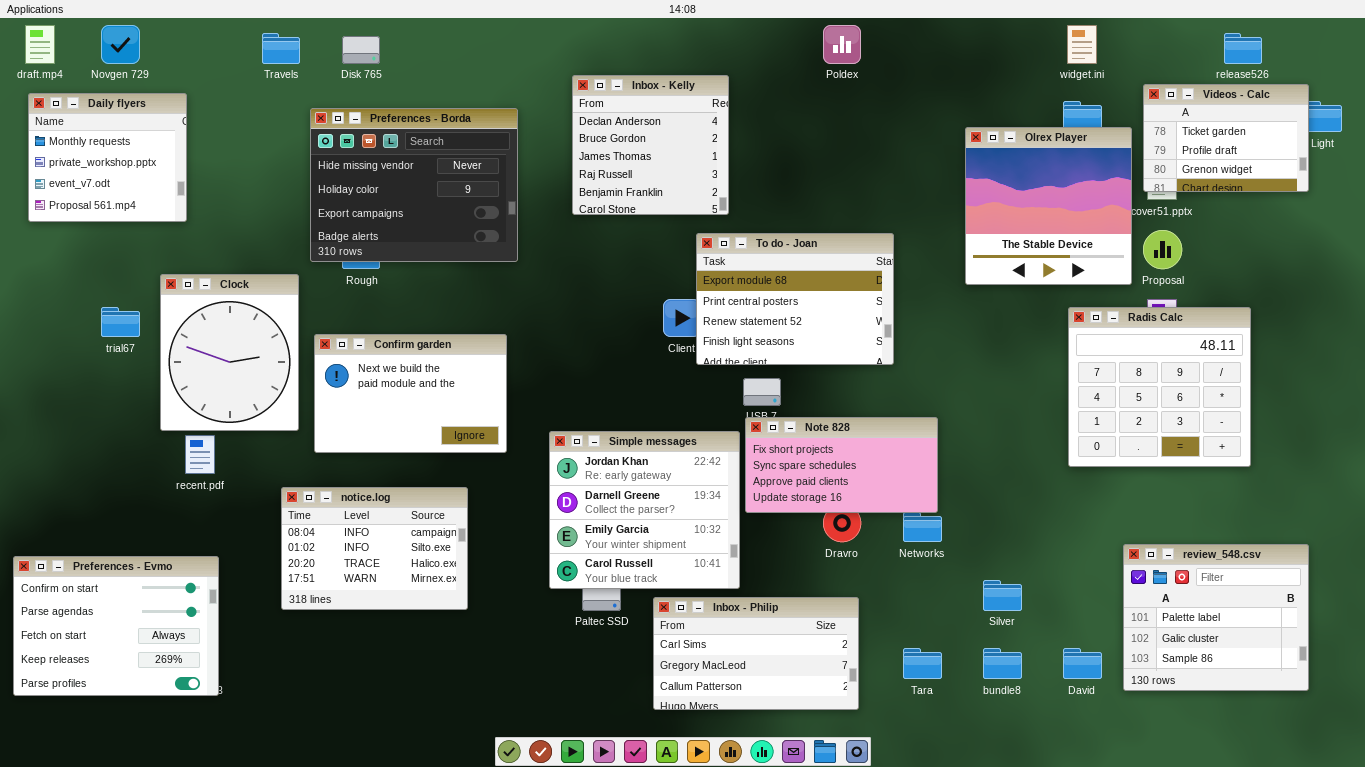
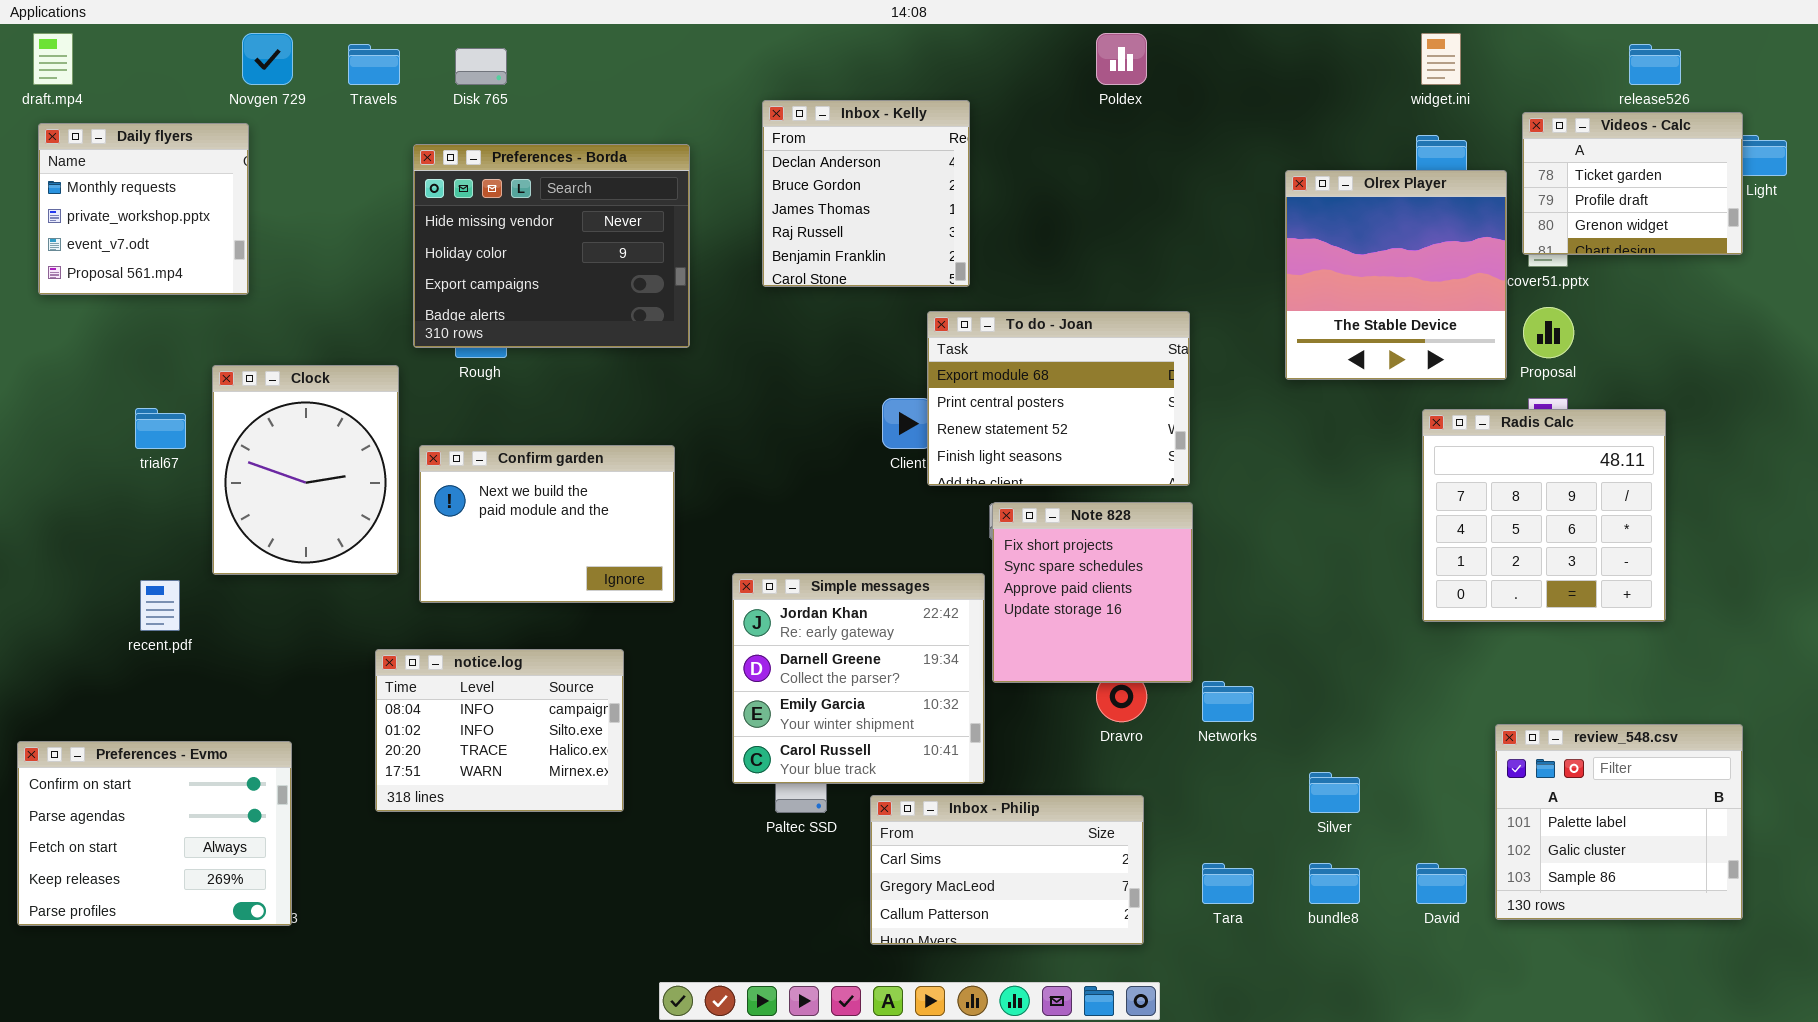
Novgen 729: [101,25,140,64] -> [242,33,293,85], moved
Note 828: [745,417,938,513] -> [992,502,1193,683], resized
recent.pdf: [185,435,215,474] -> [140,580,180,631], moved

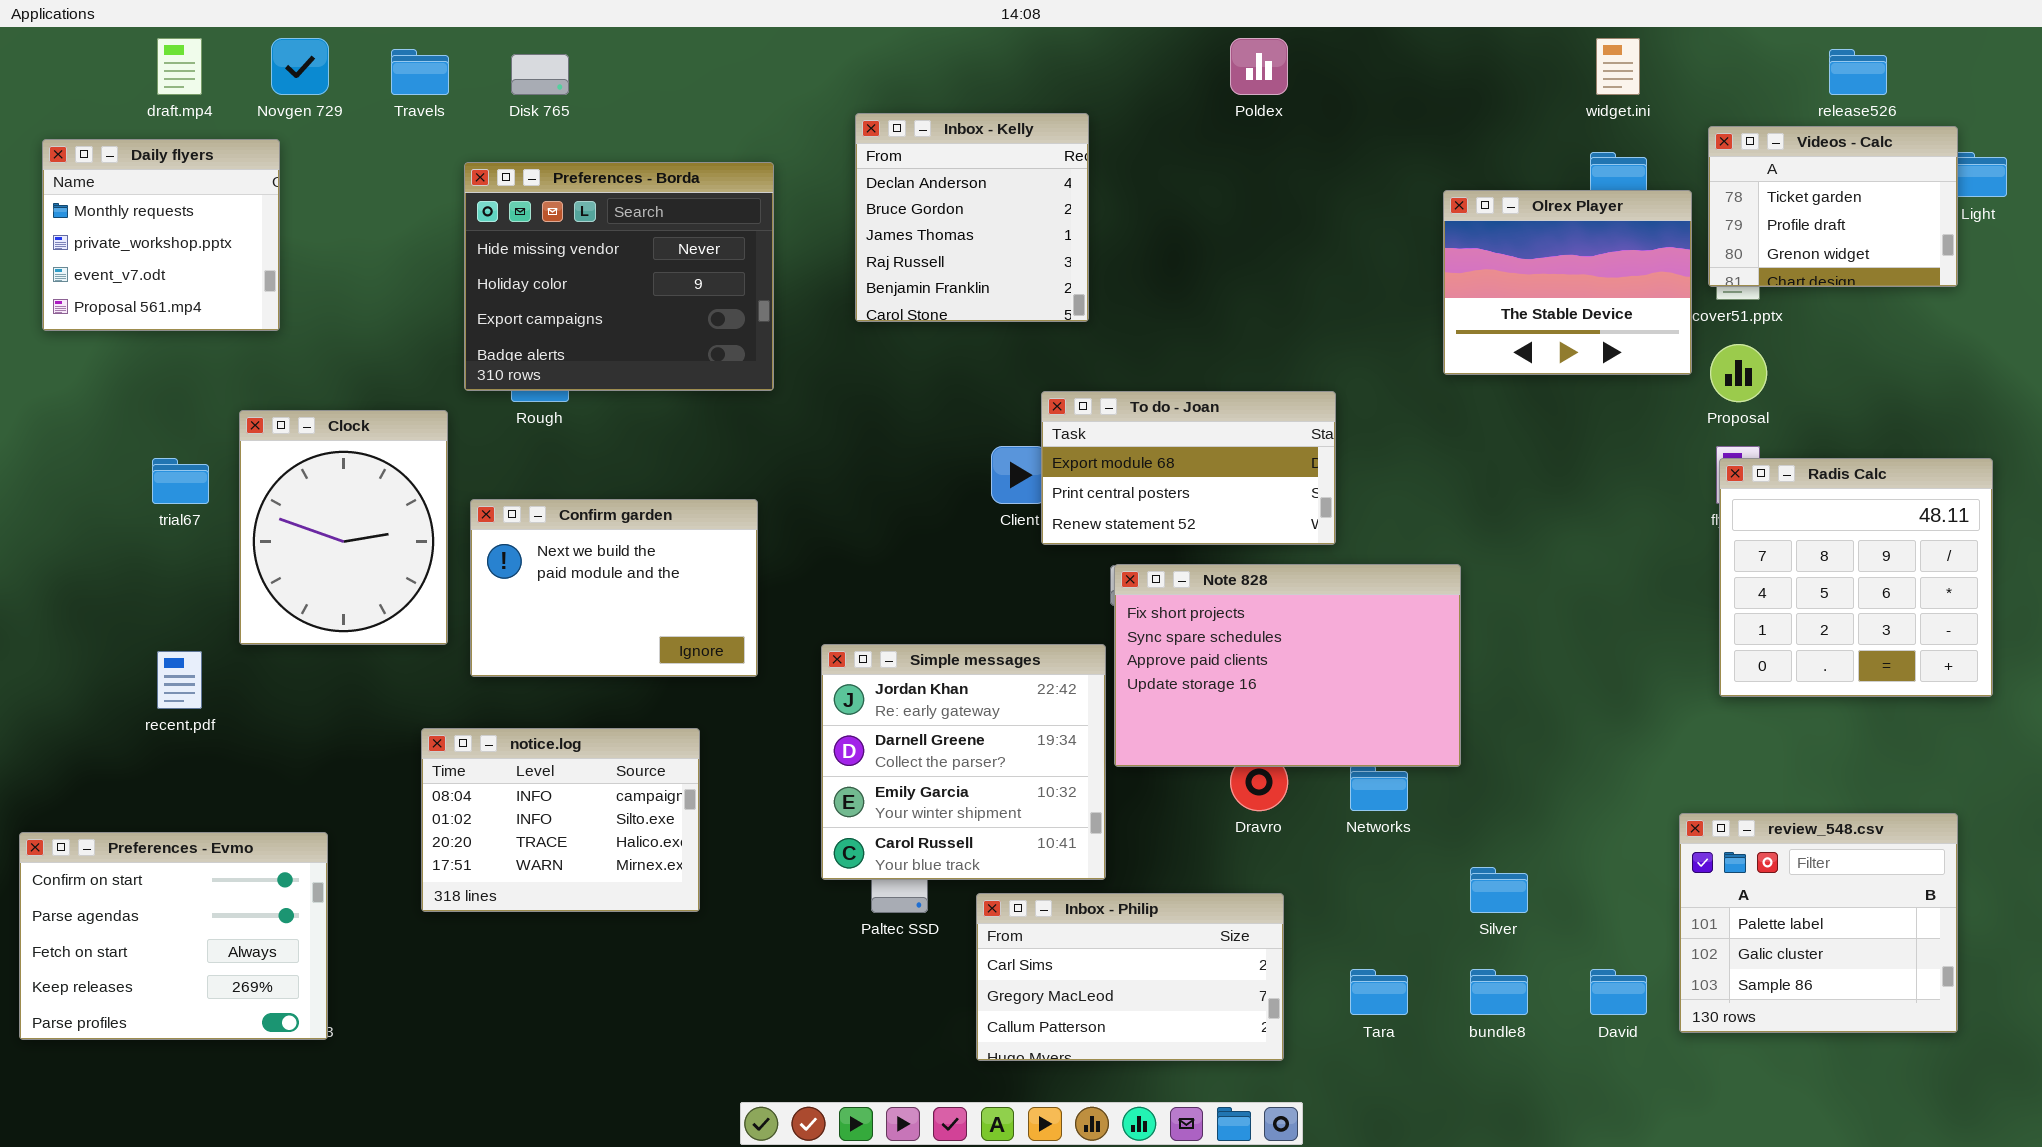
draft.mp4: [33,33,73,85] -> [157,38,202,95], moved
Olrex Player: [1285,170,1507,380] -> [1443,190,1692,375], resized
To do - Joan: [927,311,1190,486] -> [1041,391,1336,545], resized
Radis Calc: [1422,409,1666,622] -> [1719,458,1993,697], moved
Note 828: [992,502,1193,683] -> [1114,564,1461,767], resized

